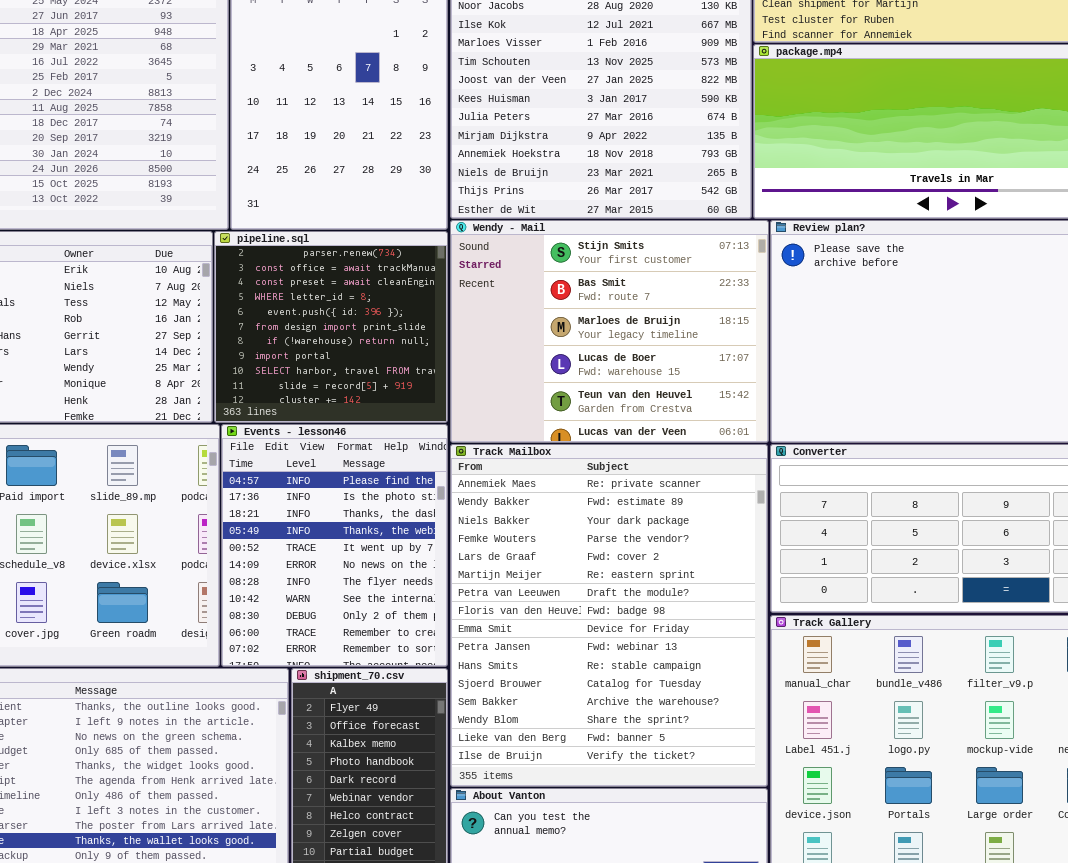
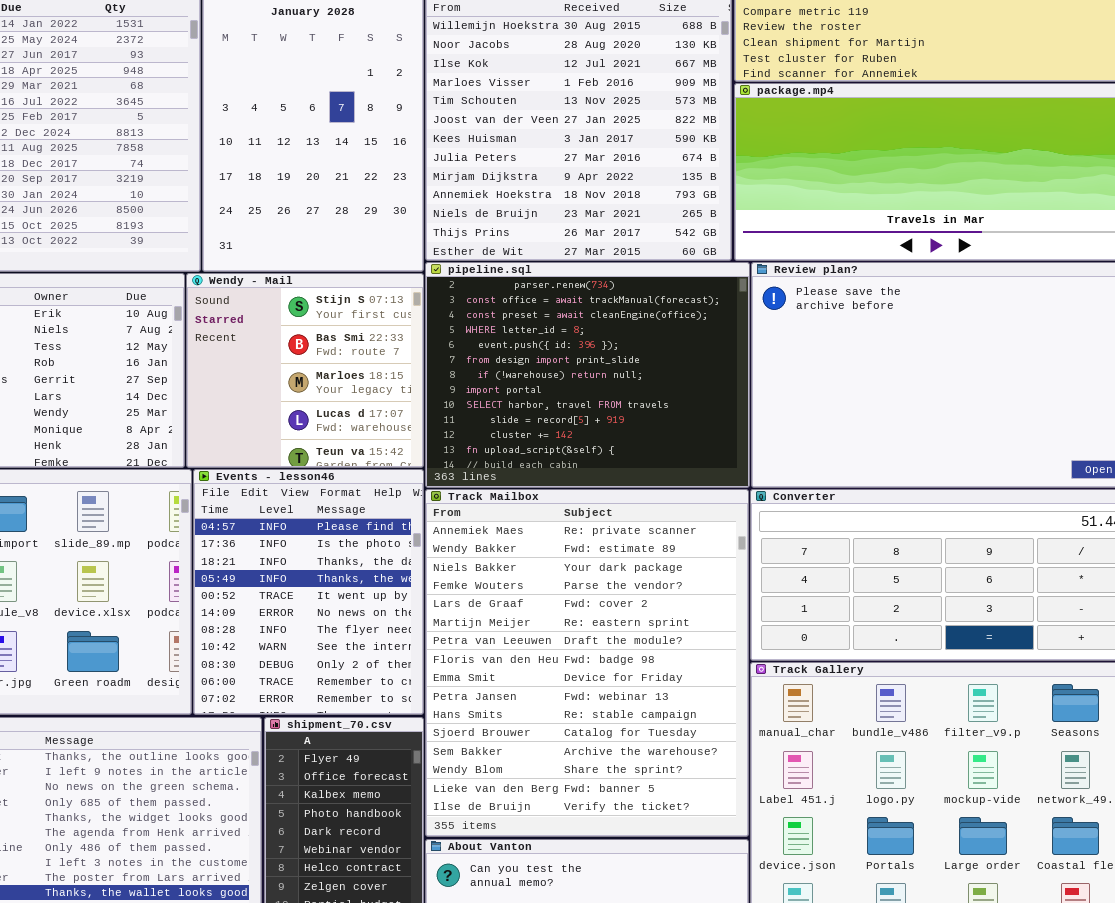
Wendy - Mail: [450,220,769,443] -> [186,273,424,468], moved, resized
pipeline.sql: [214,231,448,423] -> [425,262,750,488], moved, resized

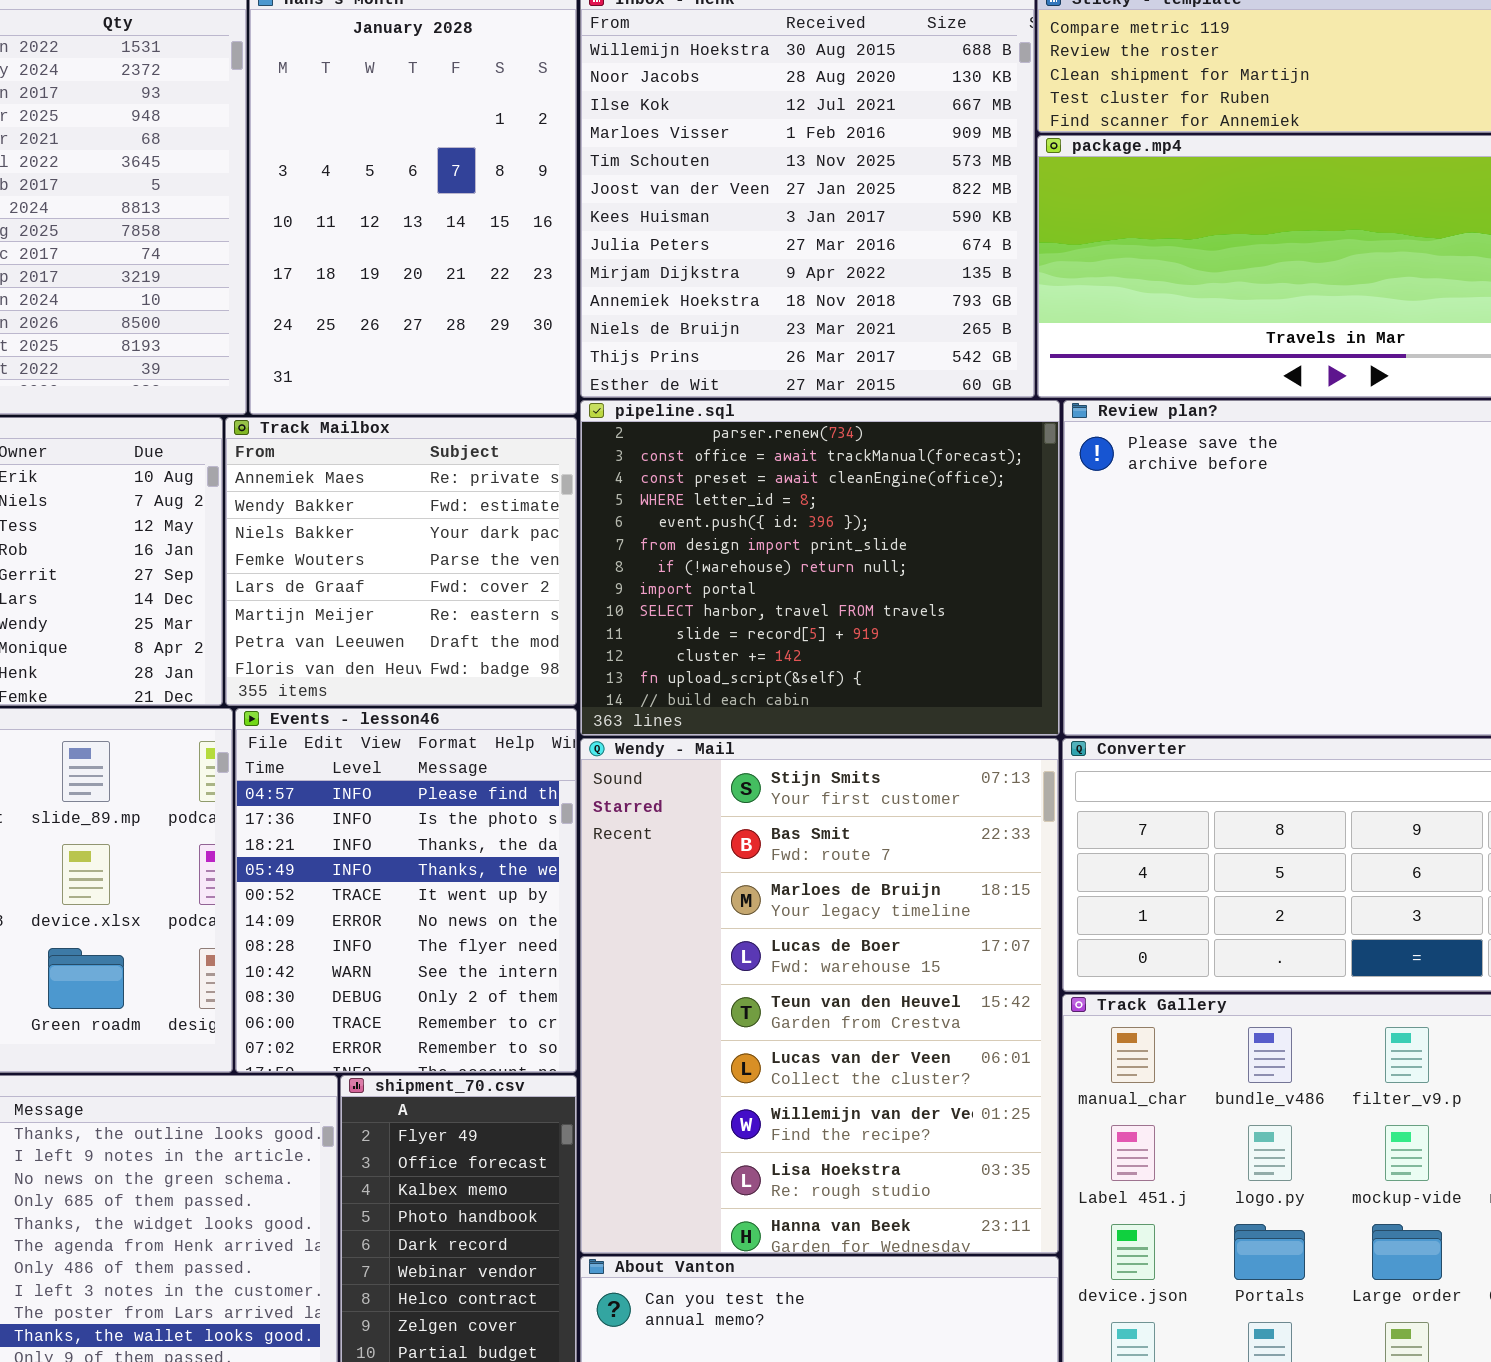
Wendy - Mail: [186,273,424,468] -> [580,738,1059,1254], moved, resized
Track Mailbox: [425,489,749,837] -> [225,417,577,706], moved, resized

